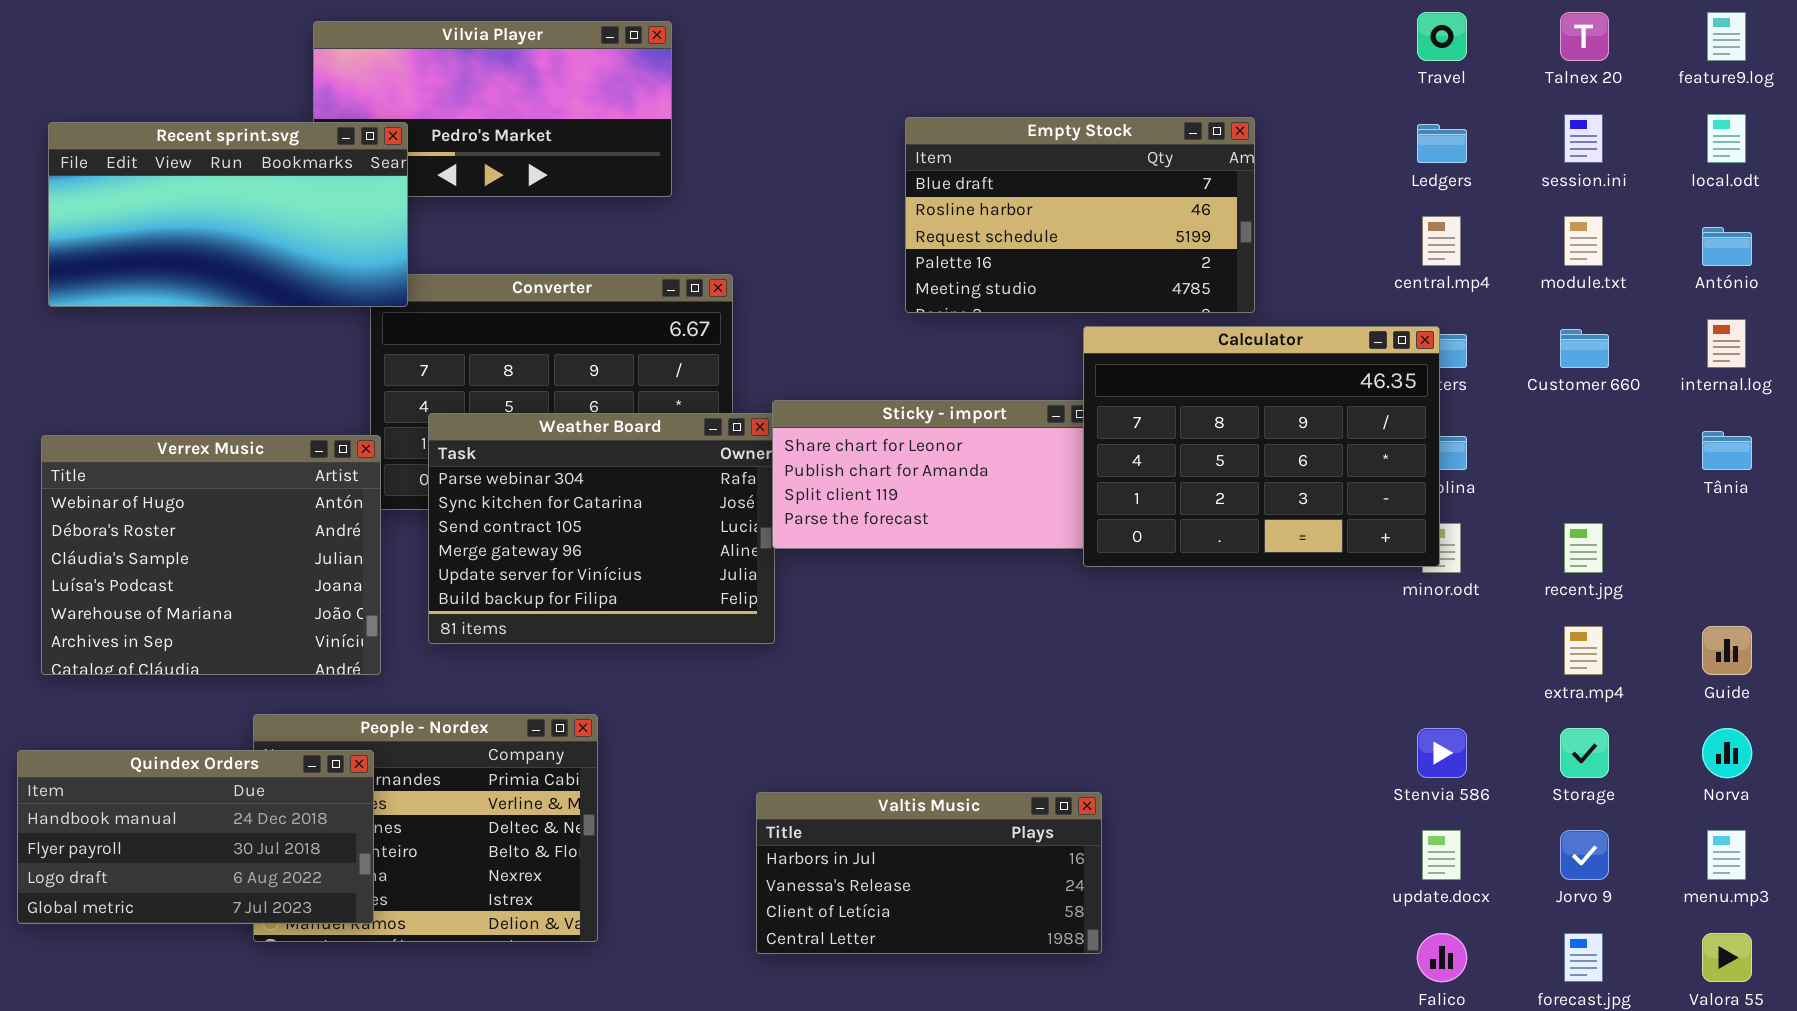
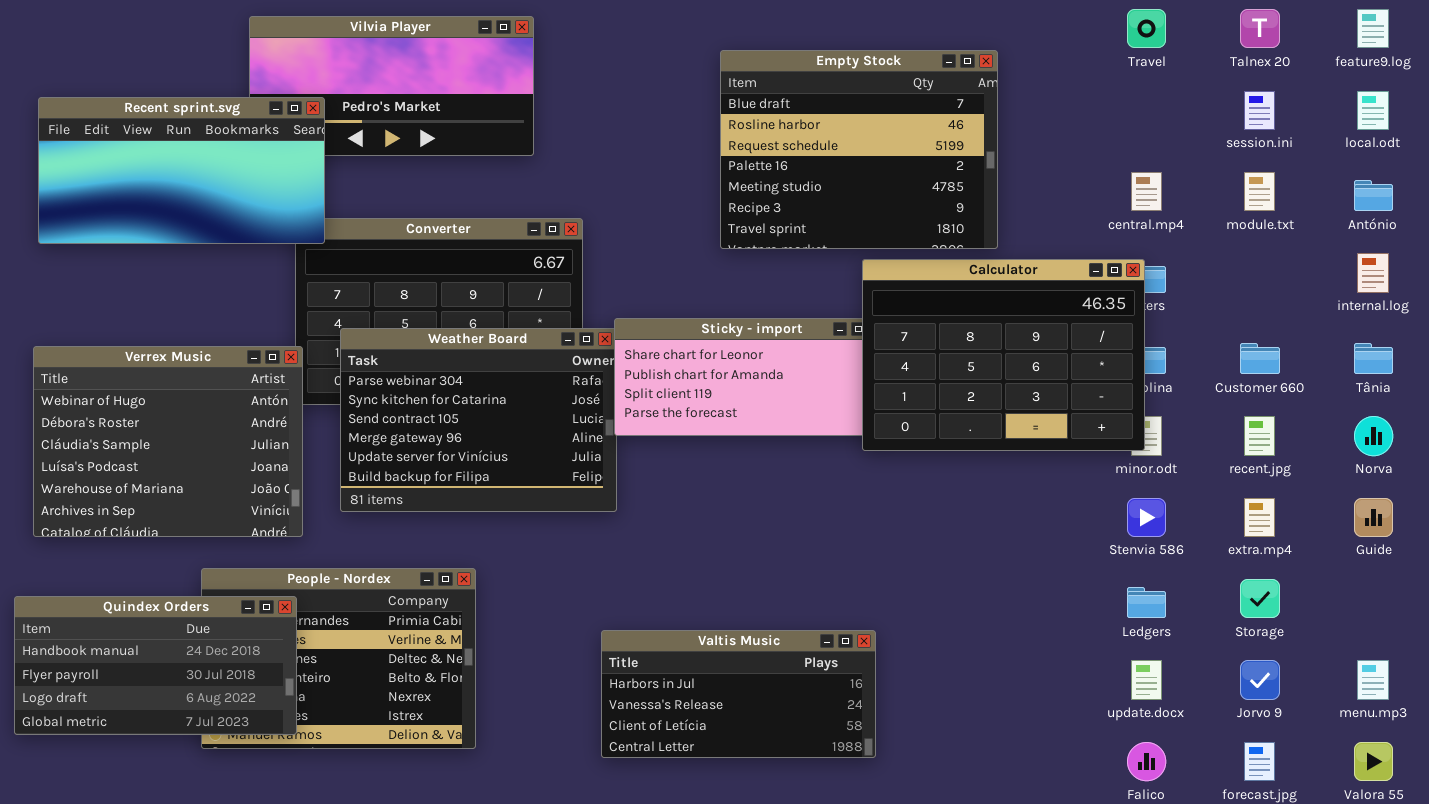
Empty Stock: [905,117,1255,313] -> [720,50,998,249], resized
Ledgers: [1417,124,1467,163] -> [1127,587,1166,618], moved
Customer 660: [1560,329,1609,368] -> [1240,343,1280,374], moved
Stenvia 586: [1417,728,1467,778] -> [1127,498,1166,537], moved
Norva: [1702,728,1752,778] -> [1354,416,1393,456], moved

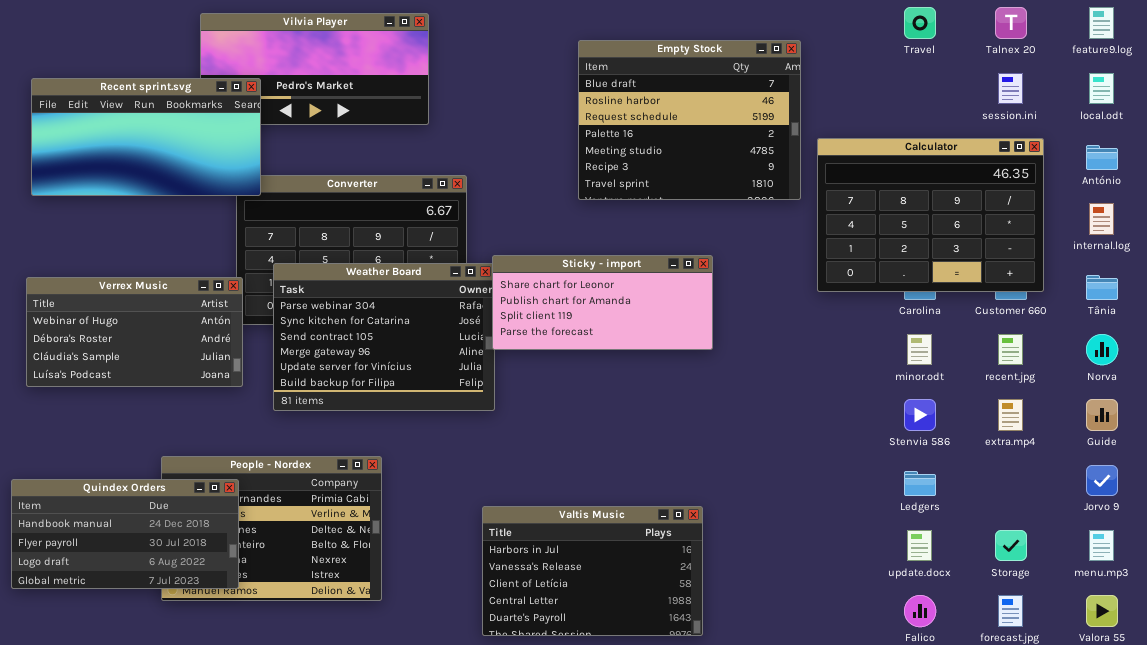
Calculator: [862,259,1145,451] -> [817,138,1044,292], moved
Verrex Music: [33,346,303,537] -> [26,277,243,387], resized
Storage: [1240,579,1280,618] -> [995,530,1027,561], moved
Valtis Music: [601,630,876,758] -> [482,506,703,636], resized
Jorvo 9: [1240,660,1280,700] -> [1086,465,1118,496], moved

